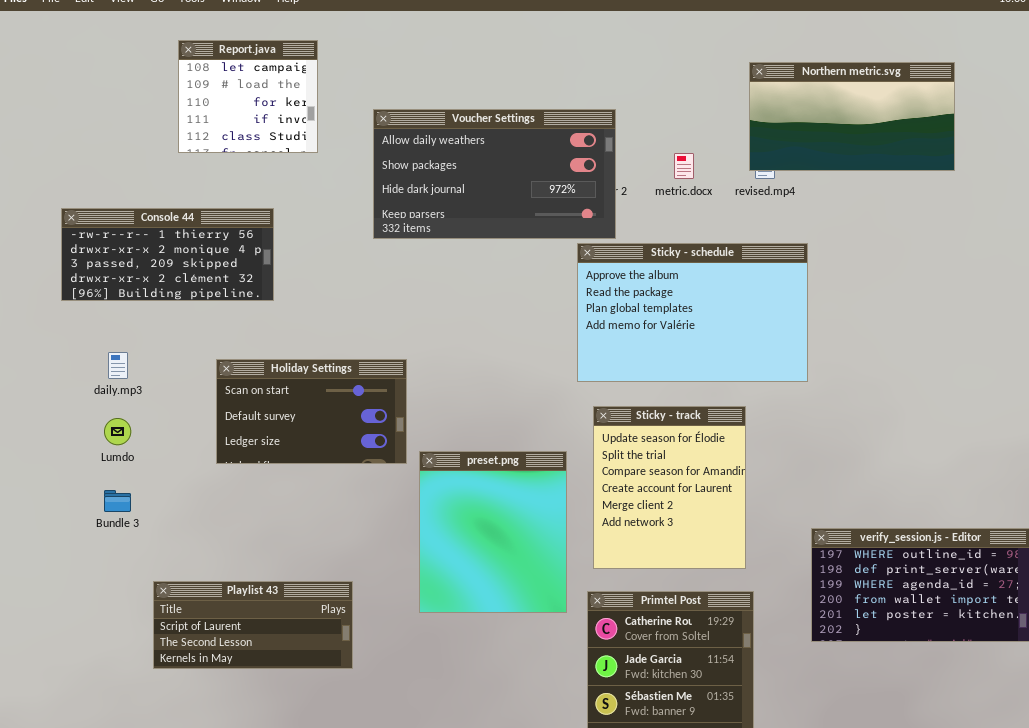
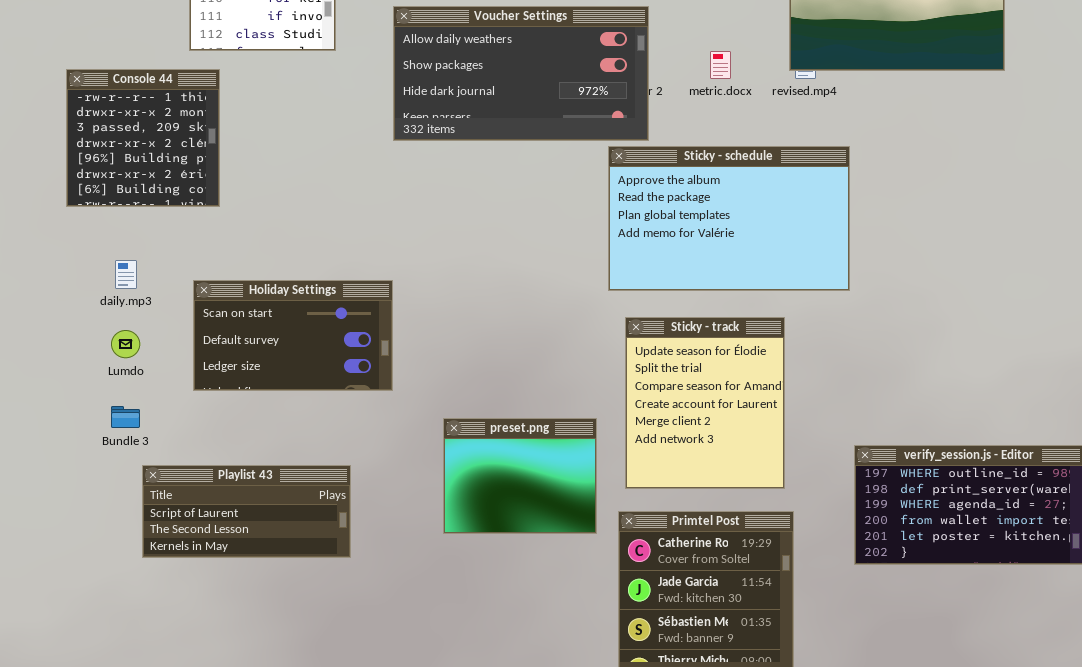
Console 44: [61,208,274,301] -> [66,69,220,207], resized
Holiday Settings: [216,359,407,464] -> [193,280,393,391], moved
preset.png: [419,451,567,613] -> [443,418,597,534], resized
Playlist 43: [153,581,353,669] -> [142,465,351,558], moved

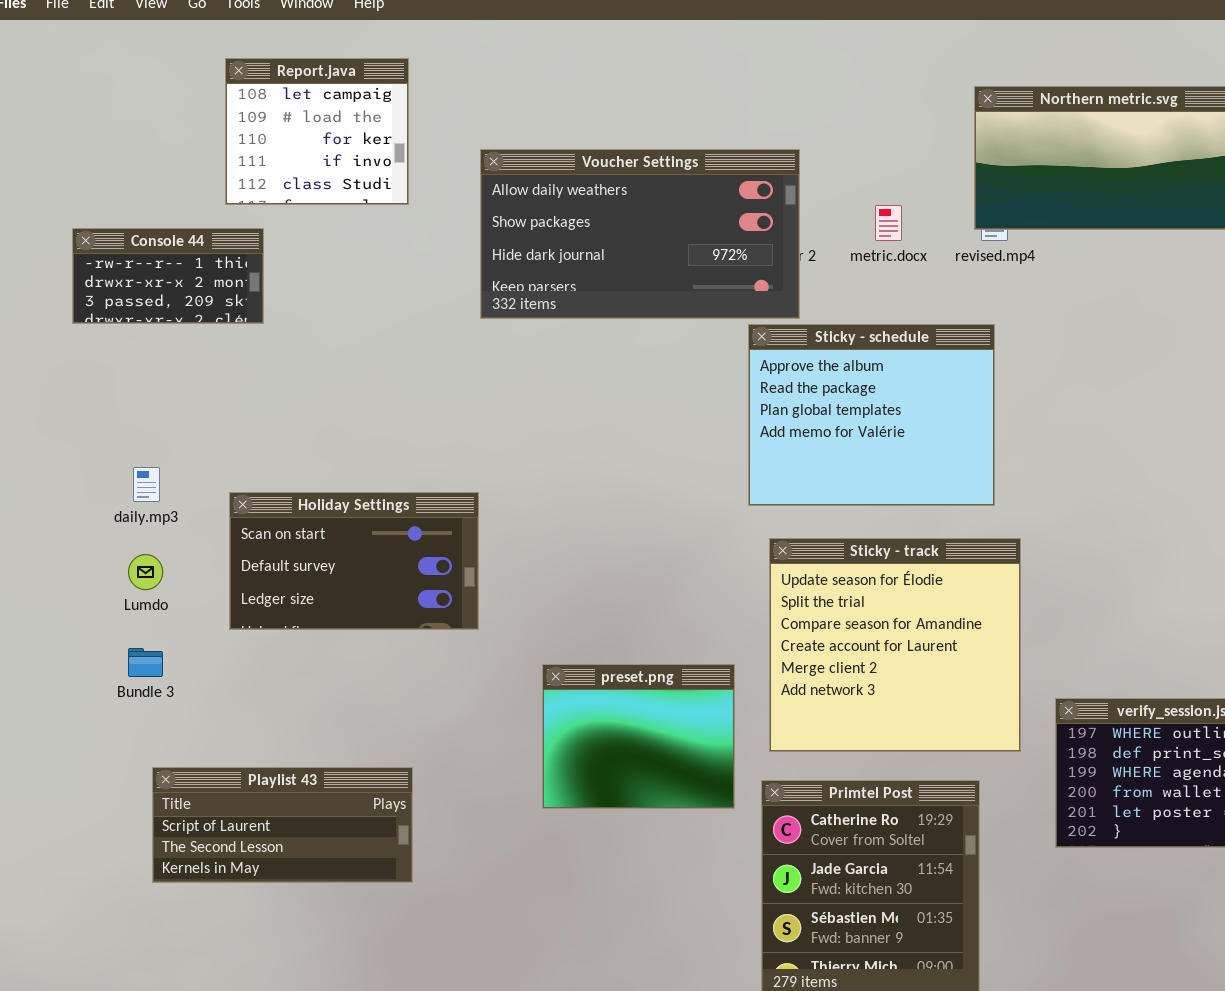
Console 44: [66,69,220,207] -> [72,228,264,324], resized
Sticky - schedule: [608,146,850,291] -> [748,324,995,506], resized
Sticky - track: [625,317,785,489] -> [769,538,1021,752], resized
Playlist 43: [142,465,351,558] -> [152,767,413,883], moved

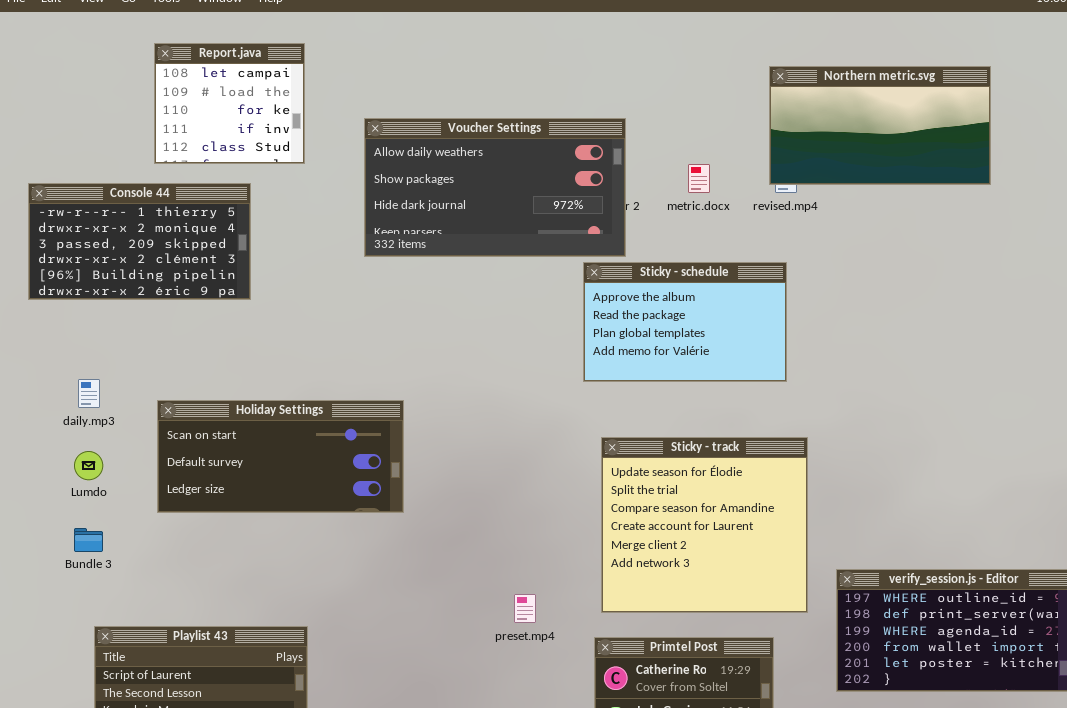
Console 44: [72,228,264,324] -> [28,183,251,300], resized
Sticky - schedule: [748,324,995,506] -> [583,262,787,382], resized
Holiday Settings: [229,492,479,630] -> [157,400,404,513], resized
preset.png: [542,664,735,809] -> none, closed

